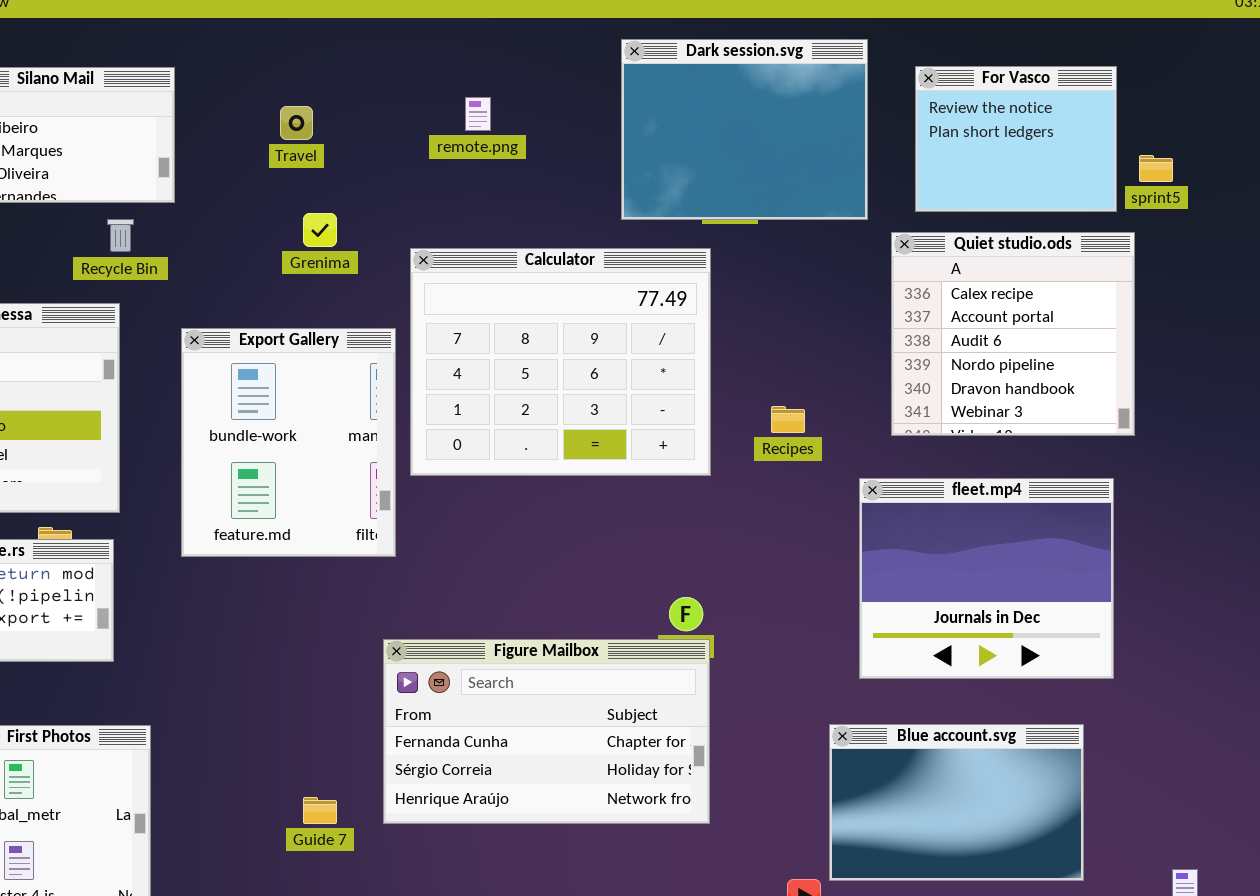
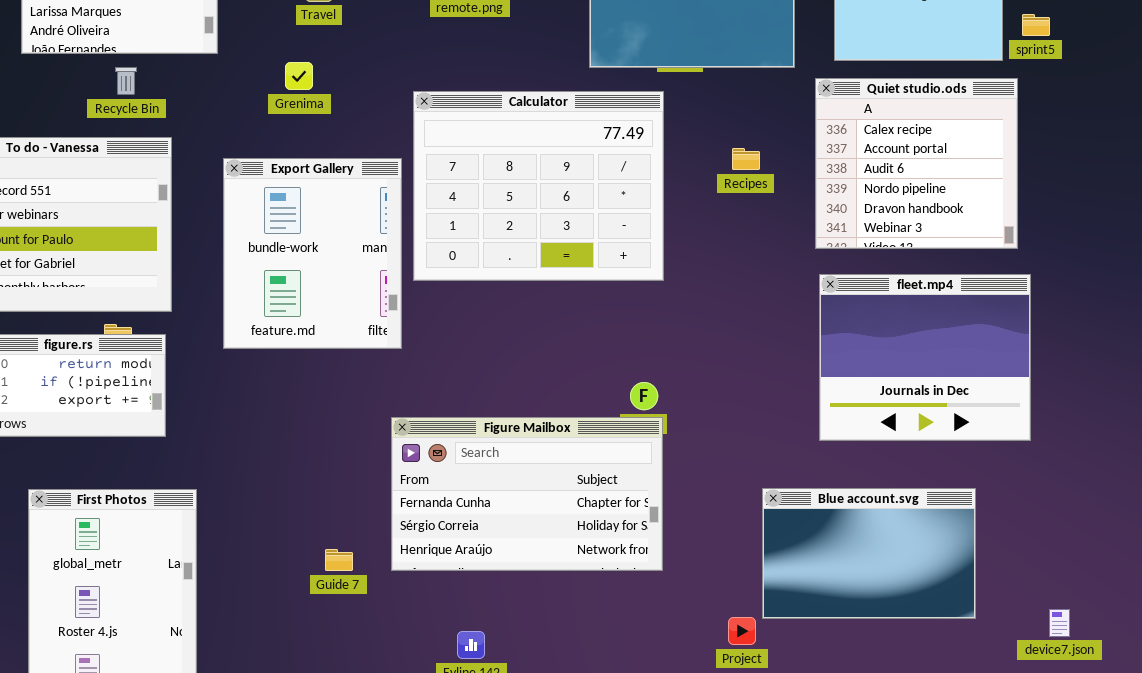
Grenima: [303,213,337,247] -> [285,62,313,90], moved
Recycle Bin: [107,219,134,252] -> [115,67,137,95], moved
Recipes: [771,406,805,433] -> [732,148,760,170], moved
fleet.mp4: [859,478,1114,679] -> [819,274,1031,441], moved

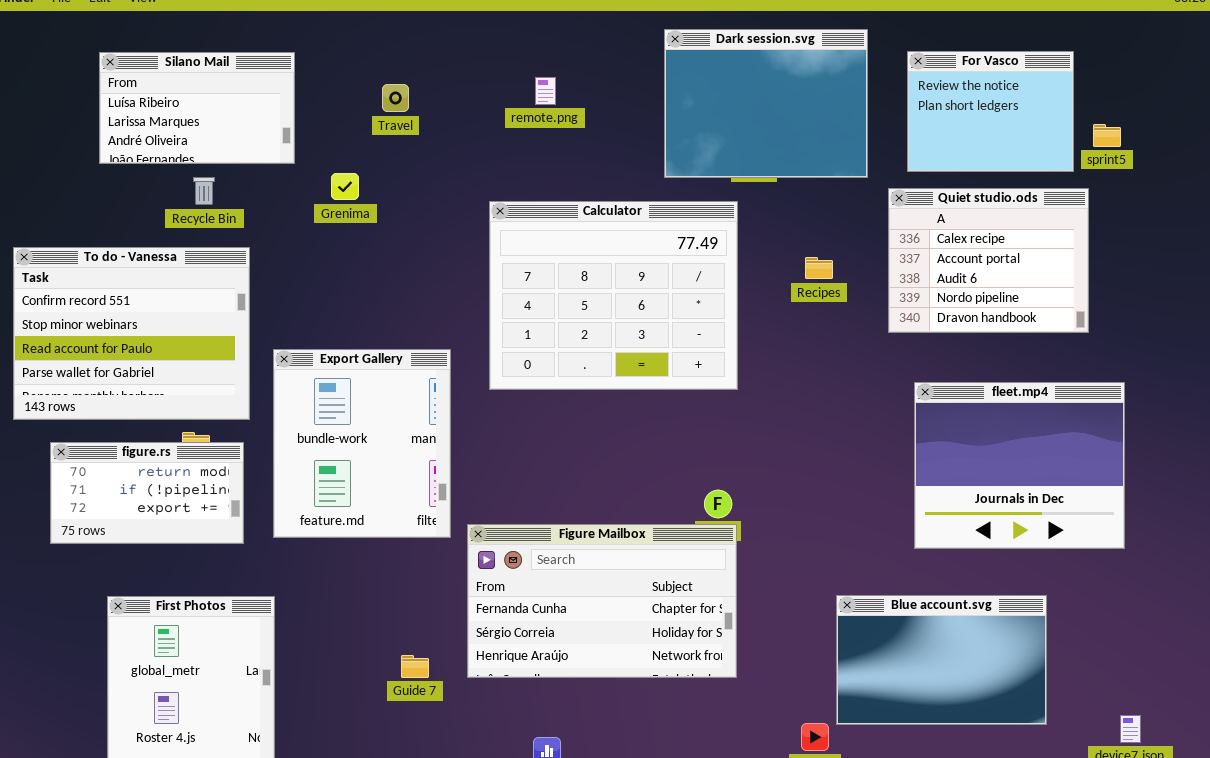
Grenima: [285,62,313,90] -> [331,173,359,200], moved
Quiet studio.ods: [815,78,1018,249] -> [888,188,1089,333], resized
Export Gallery: [223,158,402,349] -> [273,349,451,538], moved
fleet.mp4: [819,274,1031,441] -> [914,382,1125,549], moved

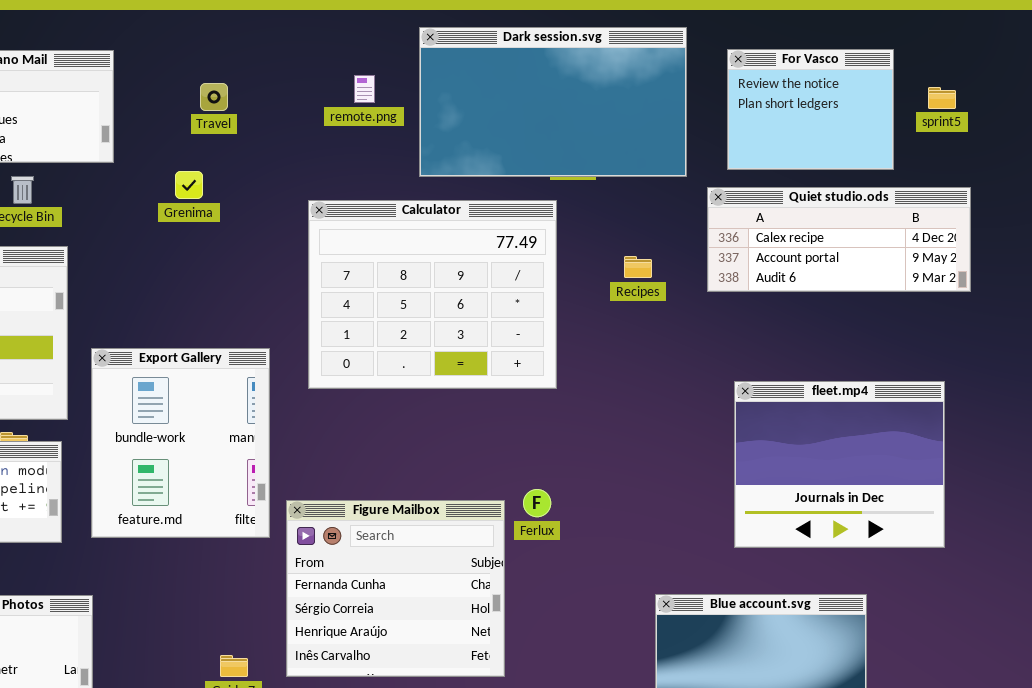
Dark session.svg: [664,29,868,178] -> [419,27,687,177], resized
sprint5: [1093,124,1121,147] -> [928,87,956,109], moved
Grenima: [331,173,359,200] -> [175,171,203,199], moved
Quiet studio.ods: [888,188,1089,333] -> [707,187,971,292], resized
Figure Mailbox: [467,524,737,678] -> [286,500,505,677], resized

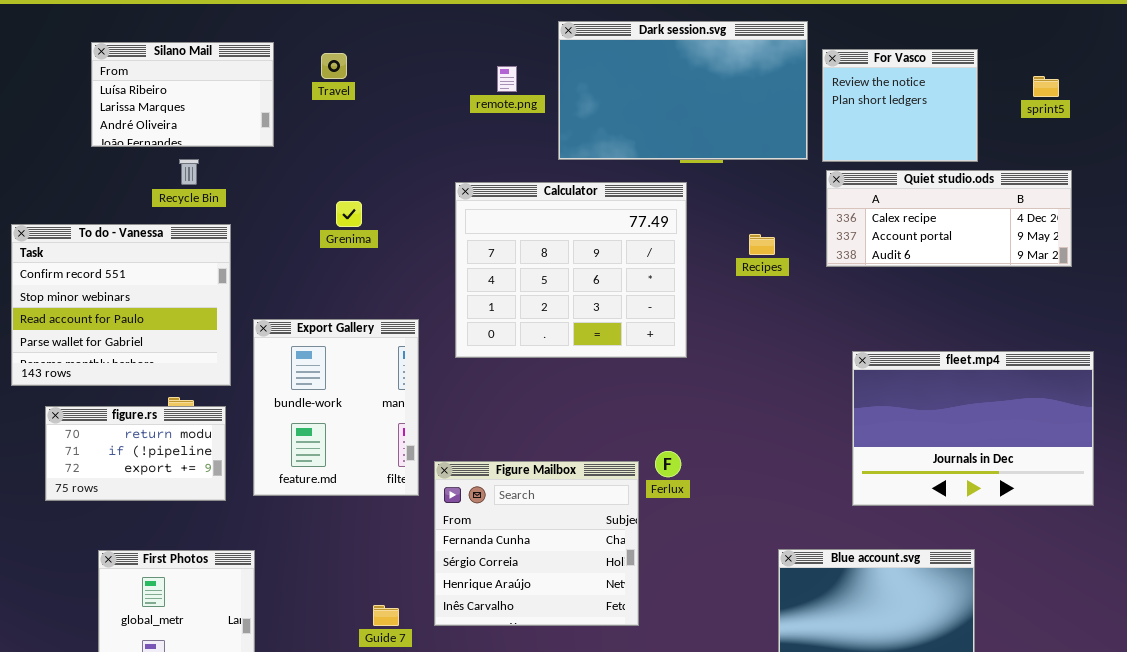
For Vasco: [727,49,894,170] -> [822,49,978,162], moved
Travel: [200,83,228,111] -> [321,53,347,79], moved
Grenima: [175,171,203,199] -> [336,201,362,227], moved
fleet.mp4: [734,381,945,548] -> [852,351,1094,506], resized

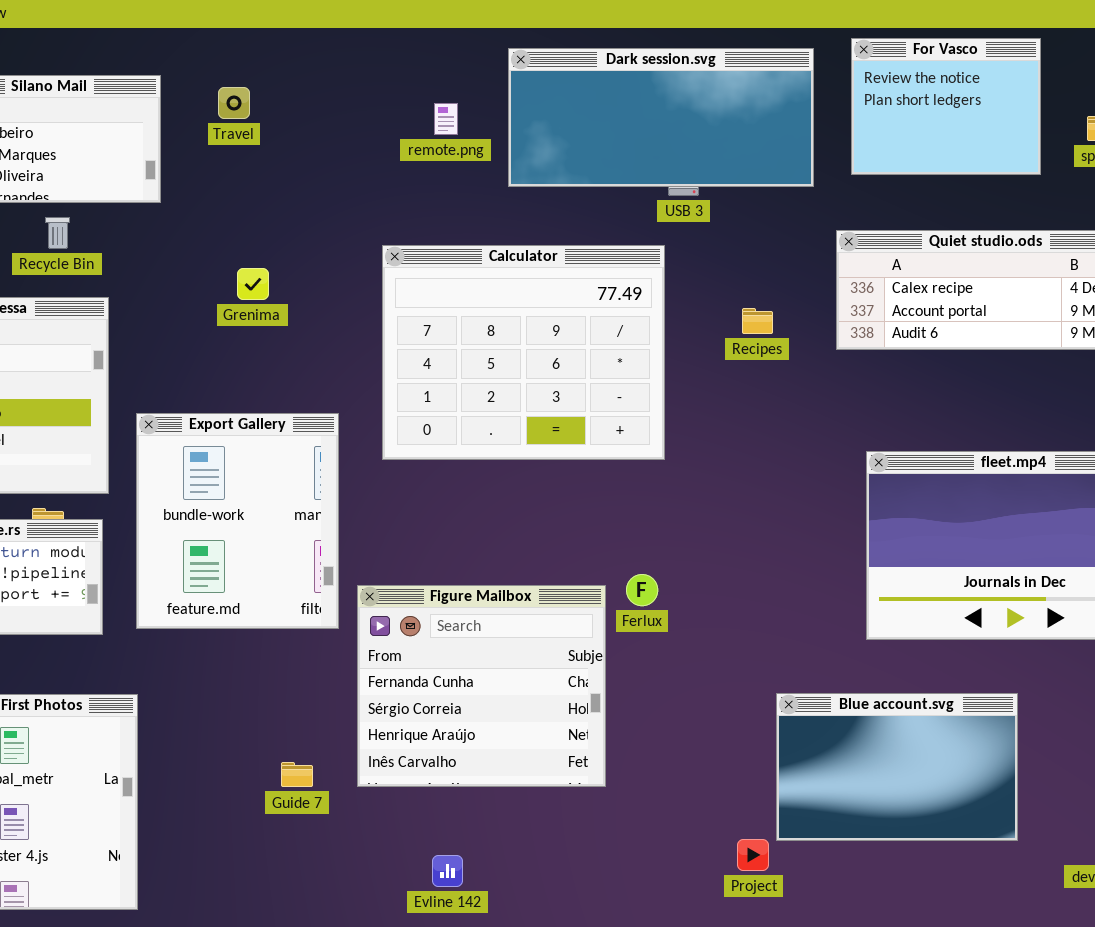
Dark session.svg: [558,21,808,160] -> [508,48,814,187], resized
For Vasco: [822,49,978,162] -> [851,38,1041,175], moved

